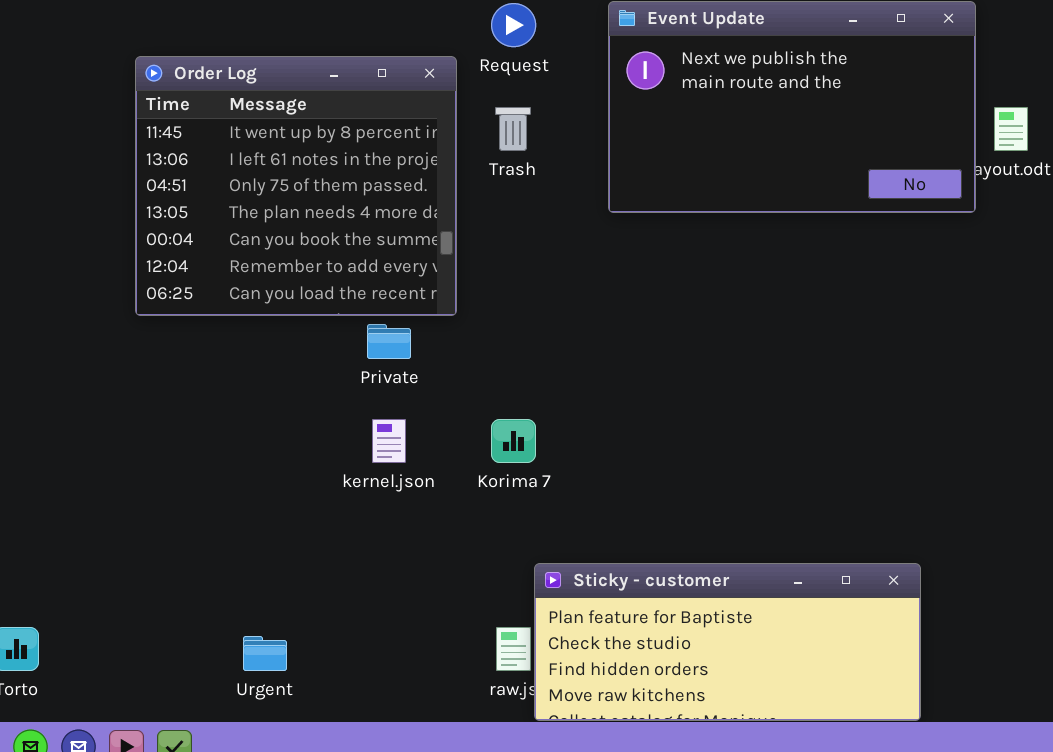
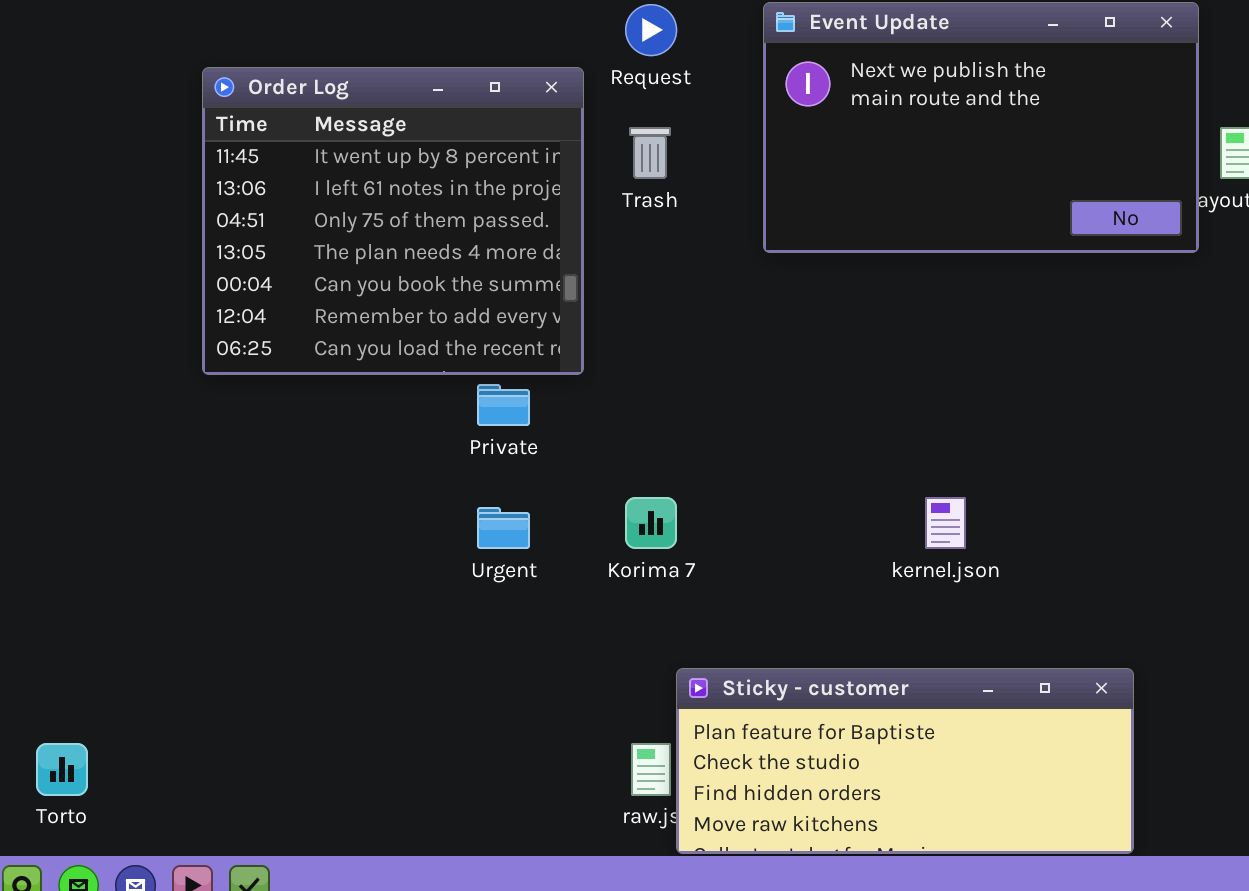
kernel.json: [372,419,406,463] -> [925,497,966,549], moved
Urgent: [243,636,287,671] -> [477,507,530,549], moved

